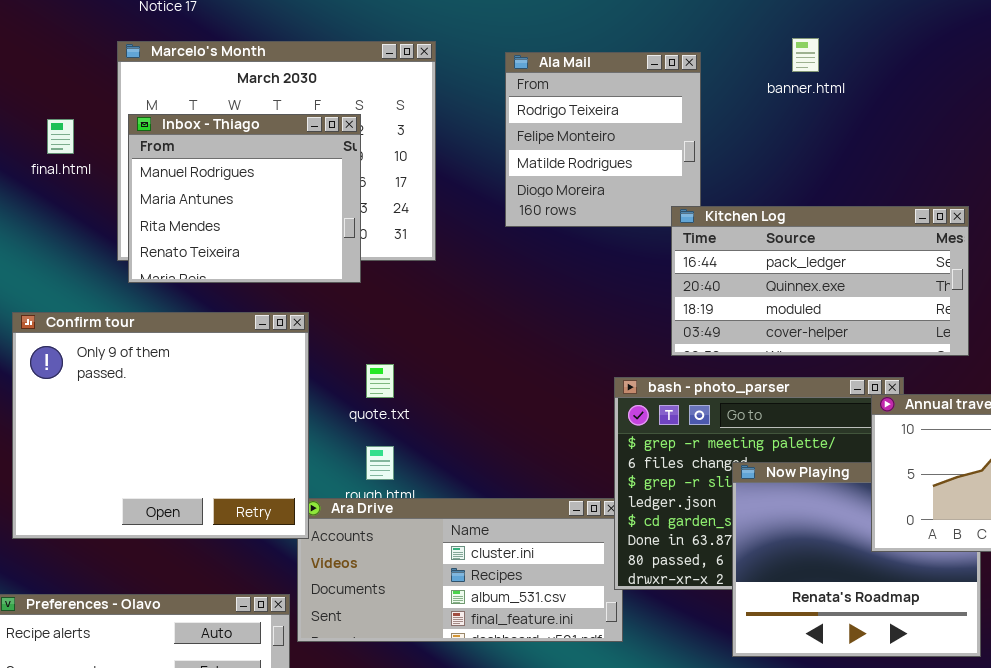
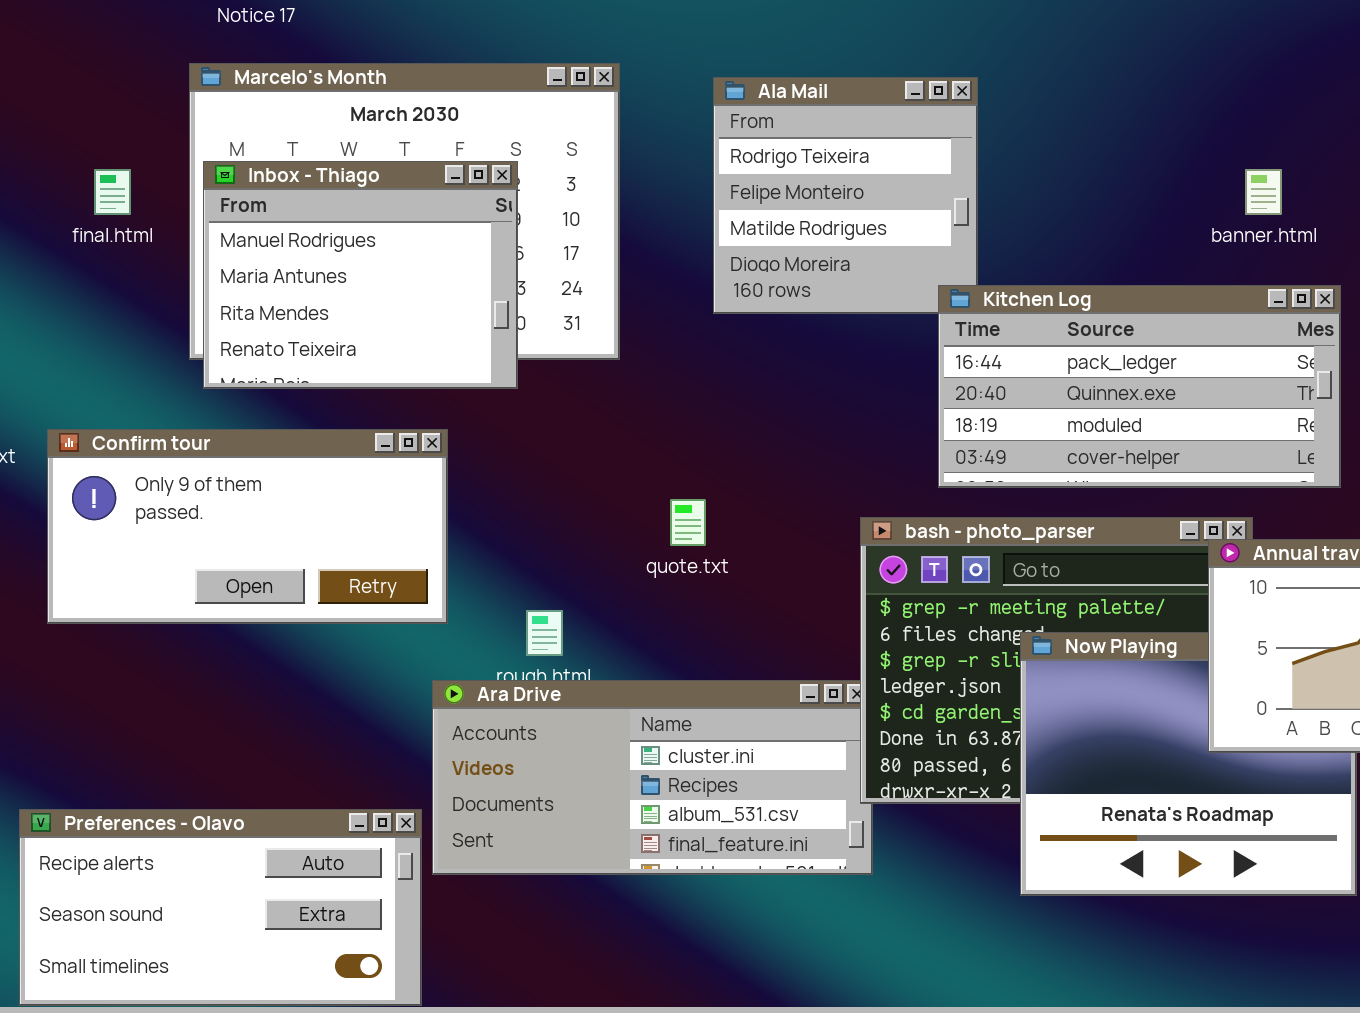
banner.html: [792,38,819,72] -> [1245,169,1282,215], moved
Confirm tour: [12,312,309,539] -> [47,429,448,624], resized
quote.txt: [366,364,394,398] -> [670,499,706,546], moved

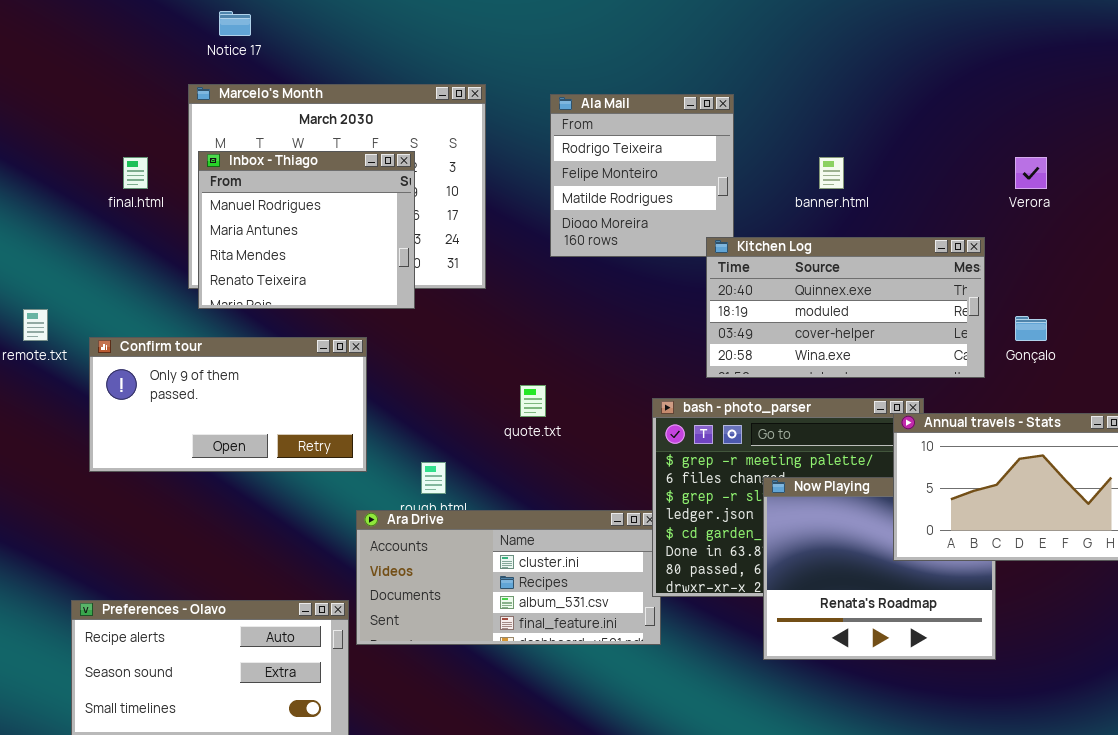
banner.html: [1245,169,1282,215] -> [819,157,844,189], moved
Kitchen Log: [938,285,1341,488] -> [706,237,985,378], scrolled down 1 row

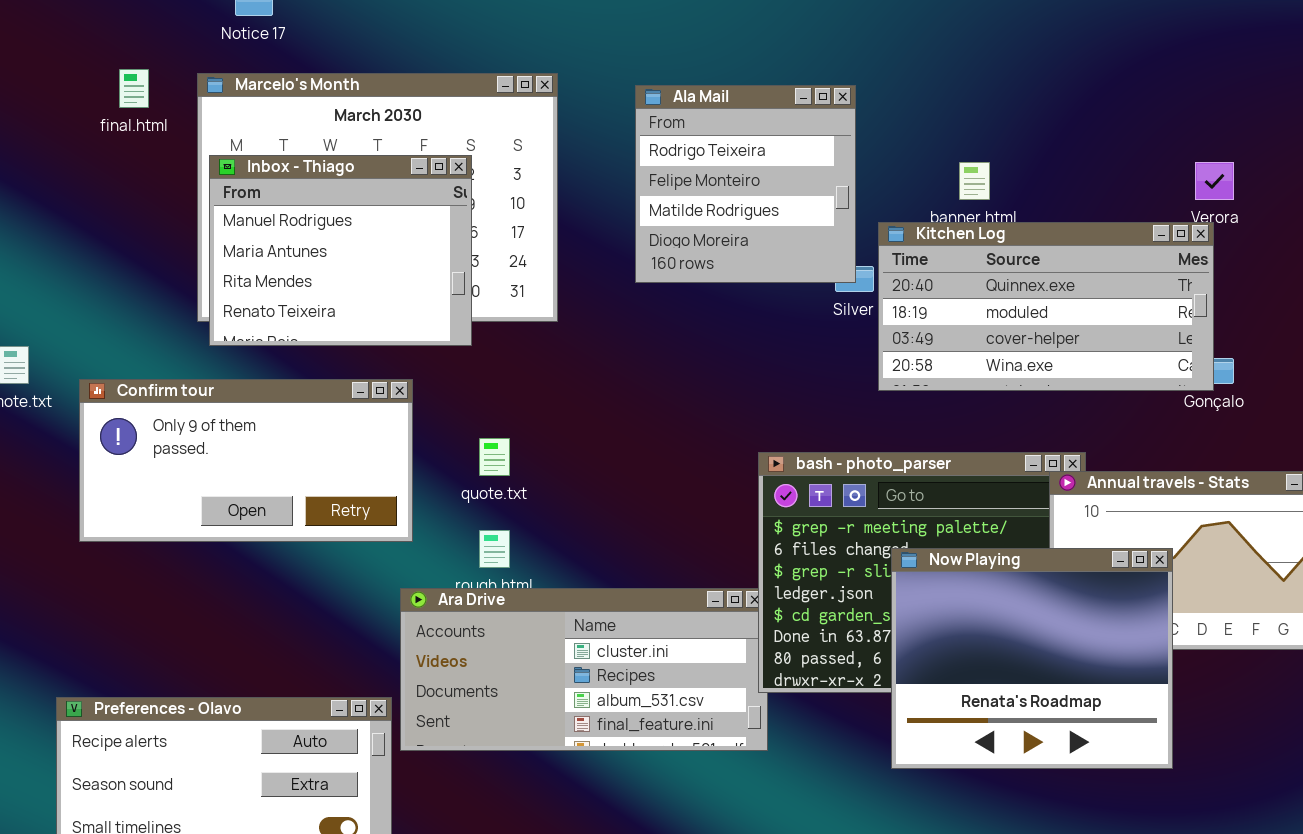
final.html: [123,157,148,189] -> [119,69,149,108], moved
Kitchen Log: [706,237,985,378] -> [878,222,1214,391], moved
quote.txt: [520,385,546,417] -> [479,438,510,476], moved
Now Playing: [763,477,996,660] -> [891,548,1173,769], raised

